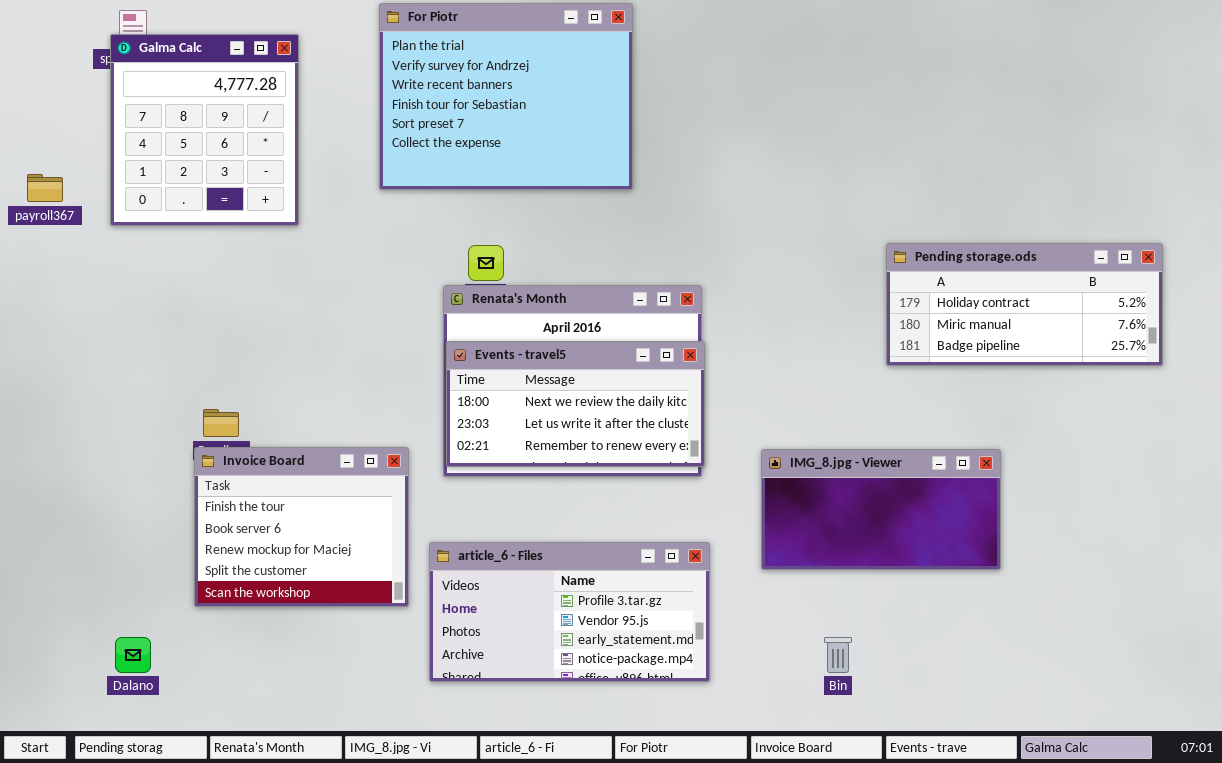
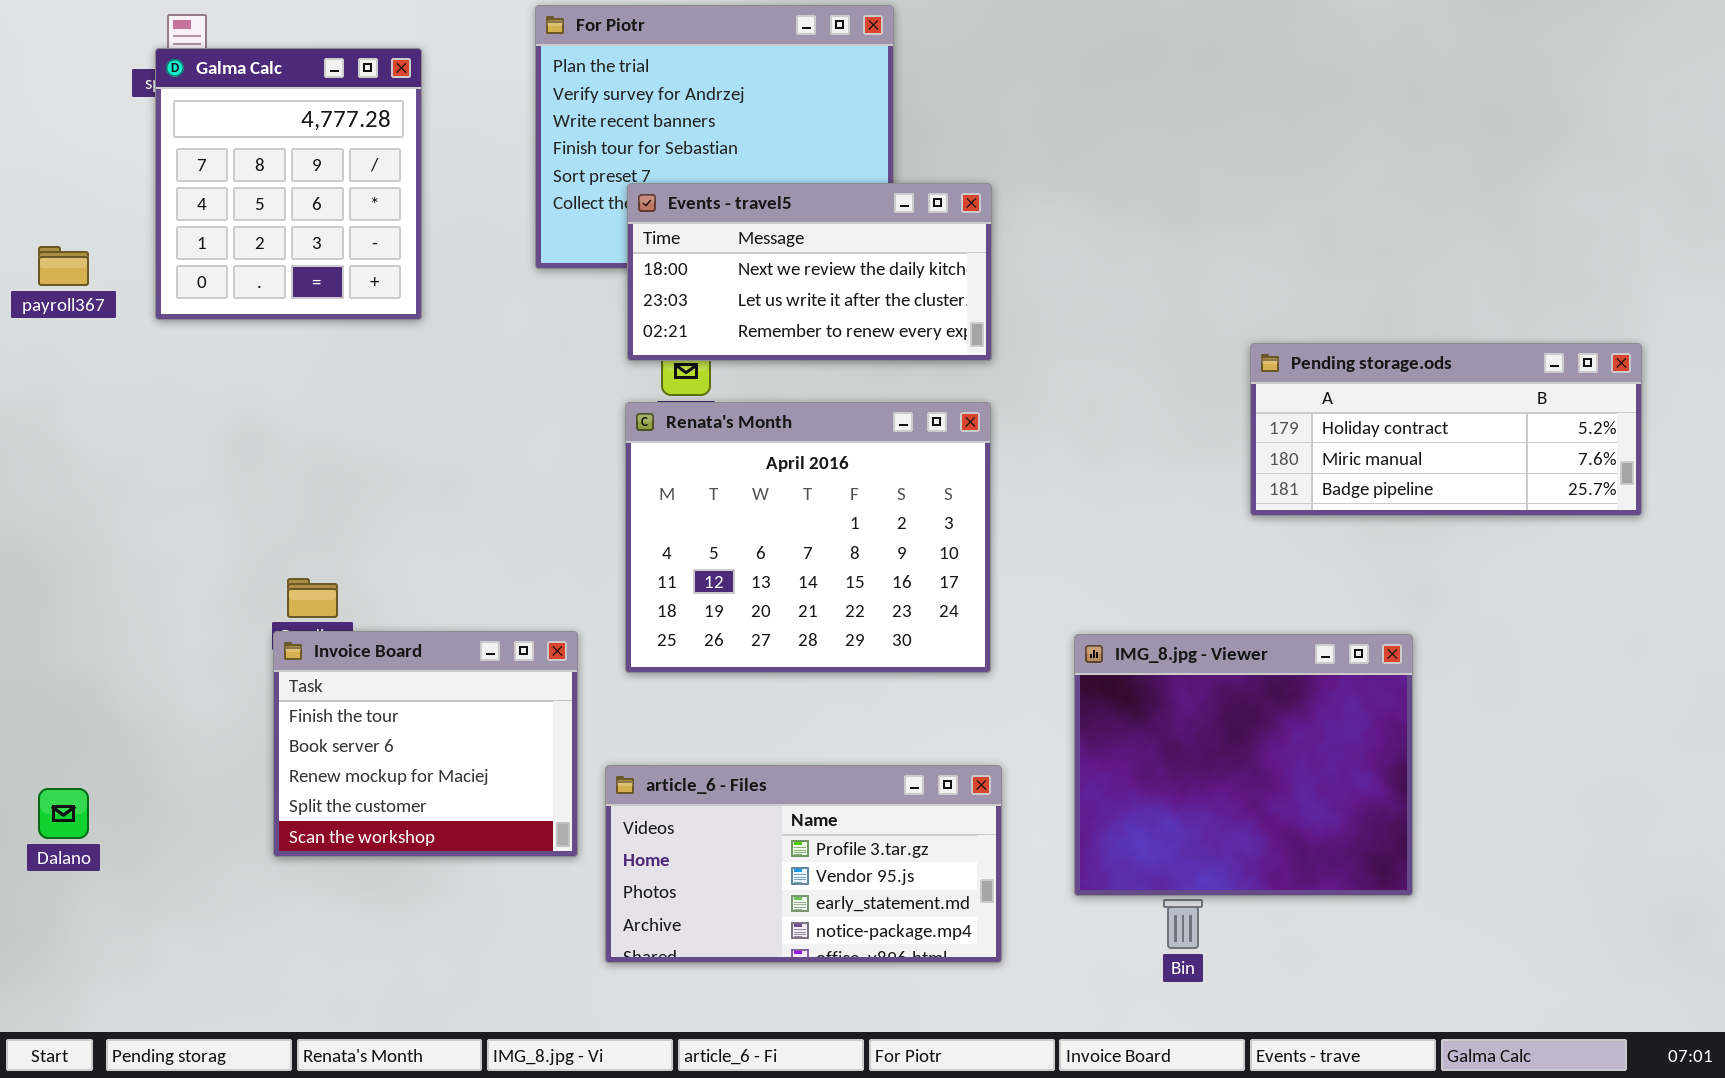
Events - travel5: [446,341,705,467] -> [627,183,992,361], moved
IMG_8.jpg - Viewer: [761,449,1001,570] -> [1074,634,1413,896], resized
Dalano: [115,637,151,673] -> [38,788,89,839], moved

